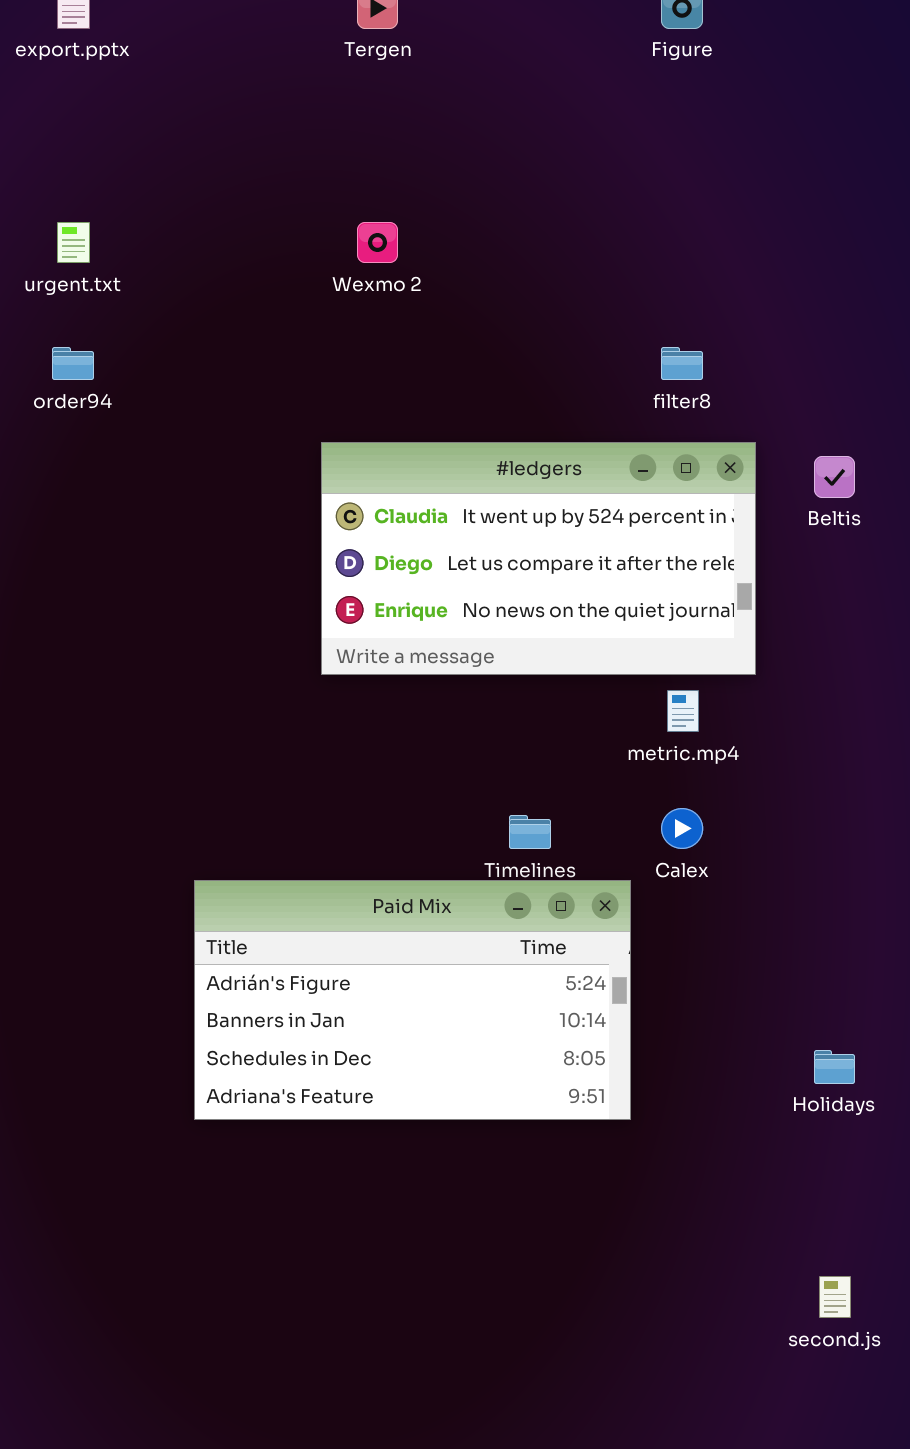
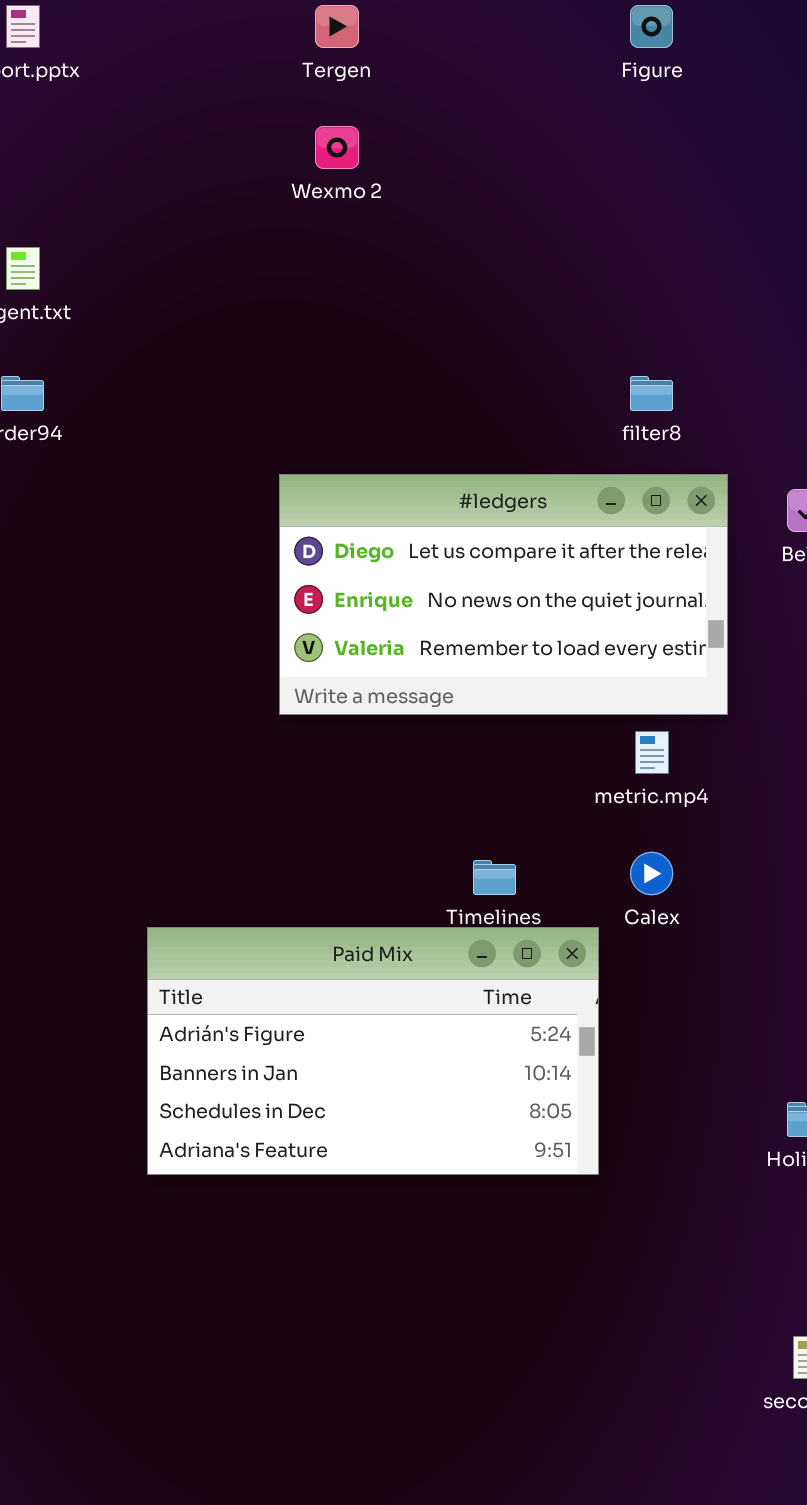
Wexmo 2: [357,222,398,263] -> [315,126,359,169], moved
#ledgers: [321,442,756,675] -> [279,474,728,715], scrolled down 1 row

